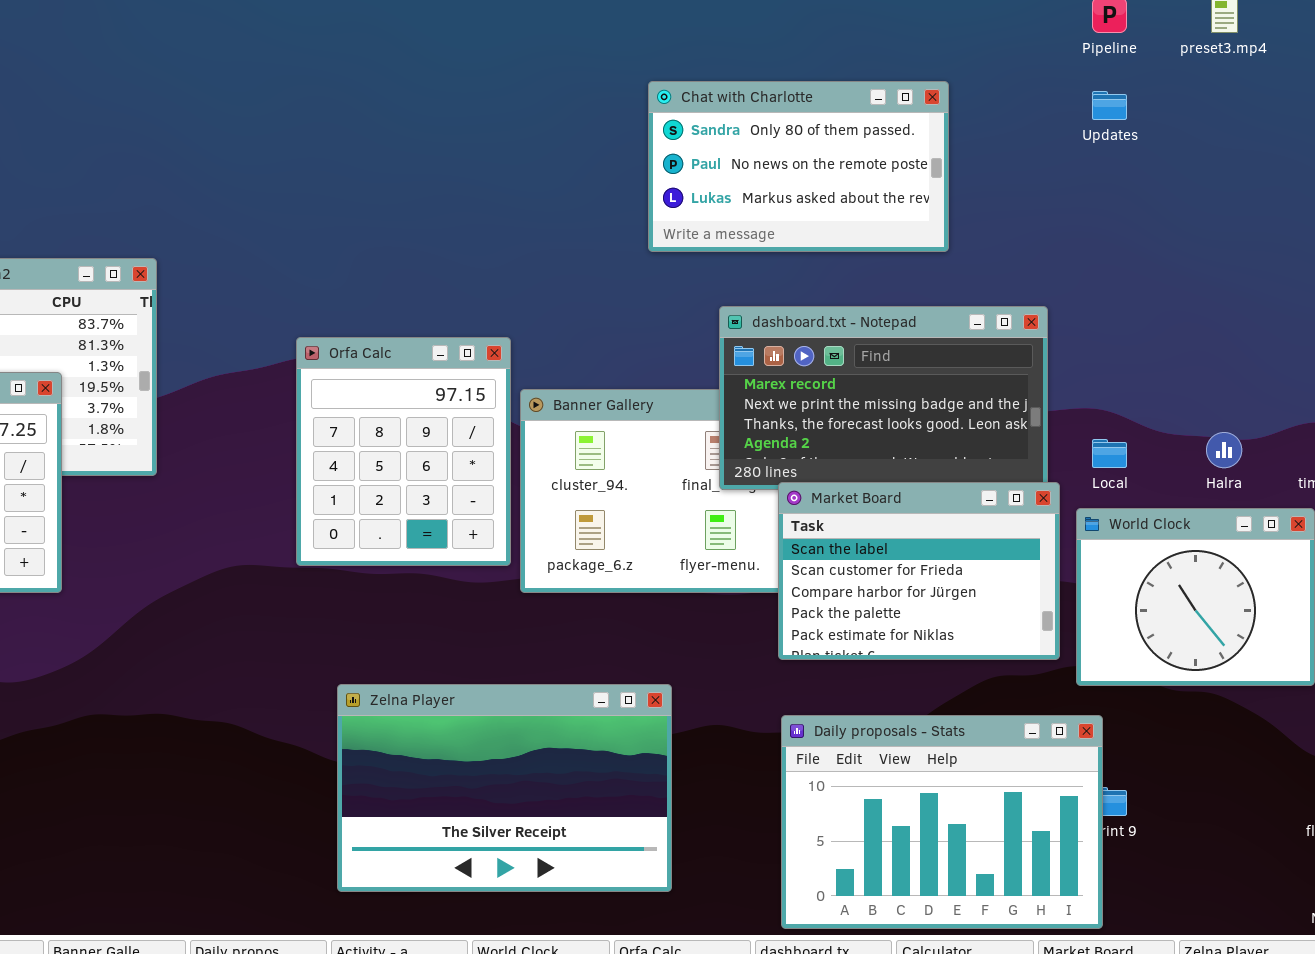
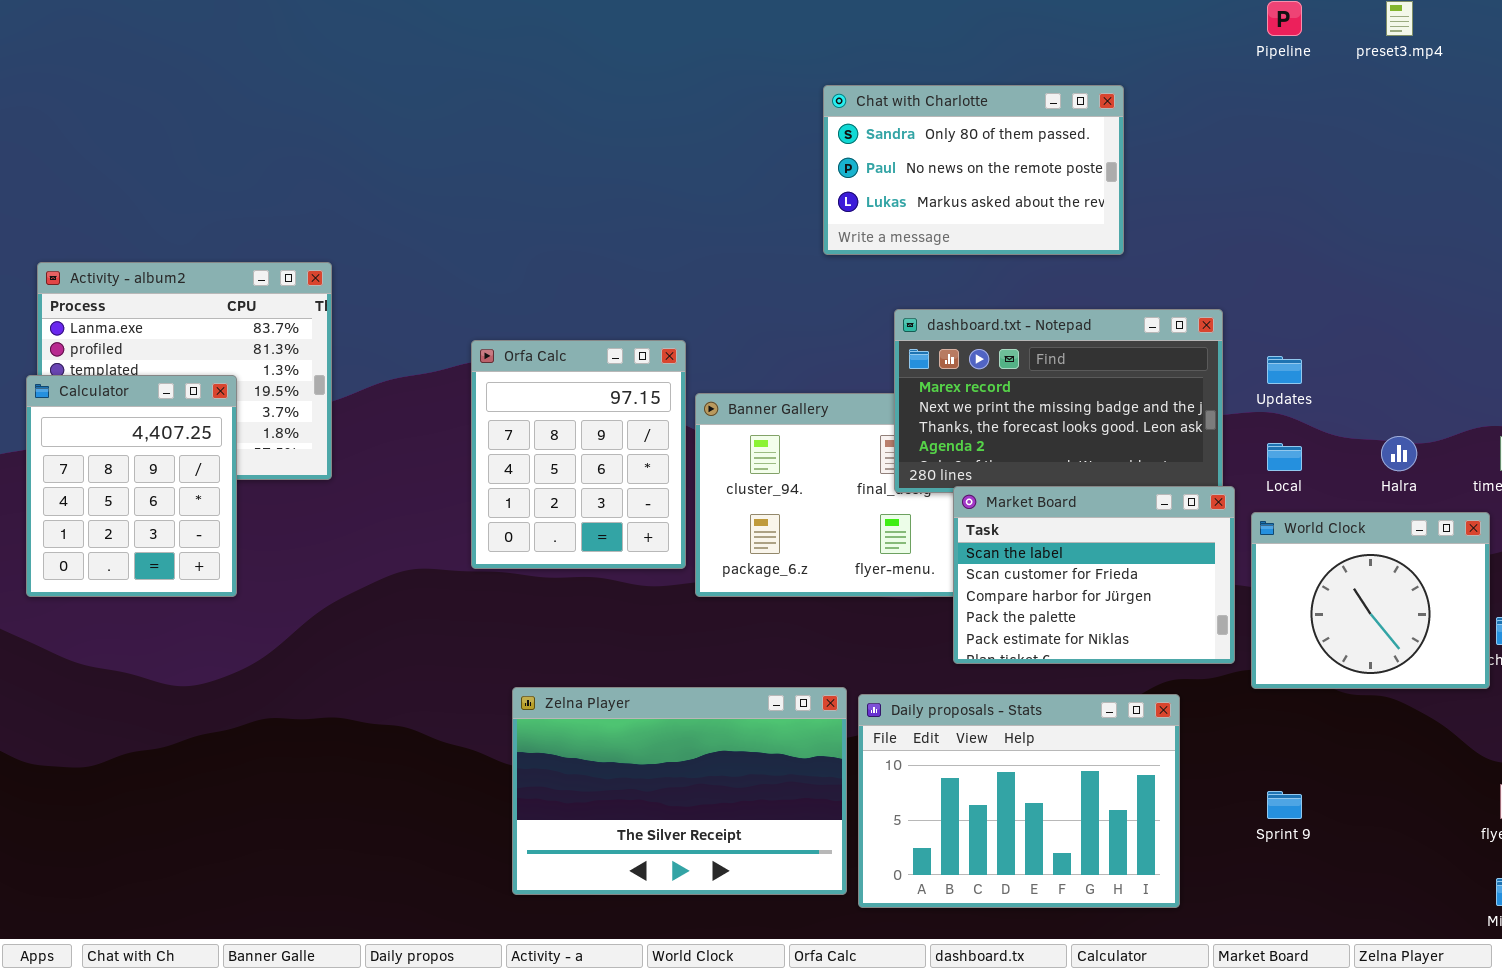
Updates: [1092,91,1127,120] -> [1267,356,1302,384], moved
Daily proposals - Stats: [781,715,1103,929] -> [858,694,1180,908], moved

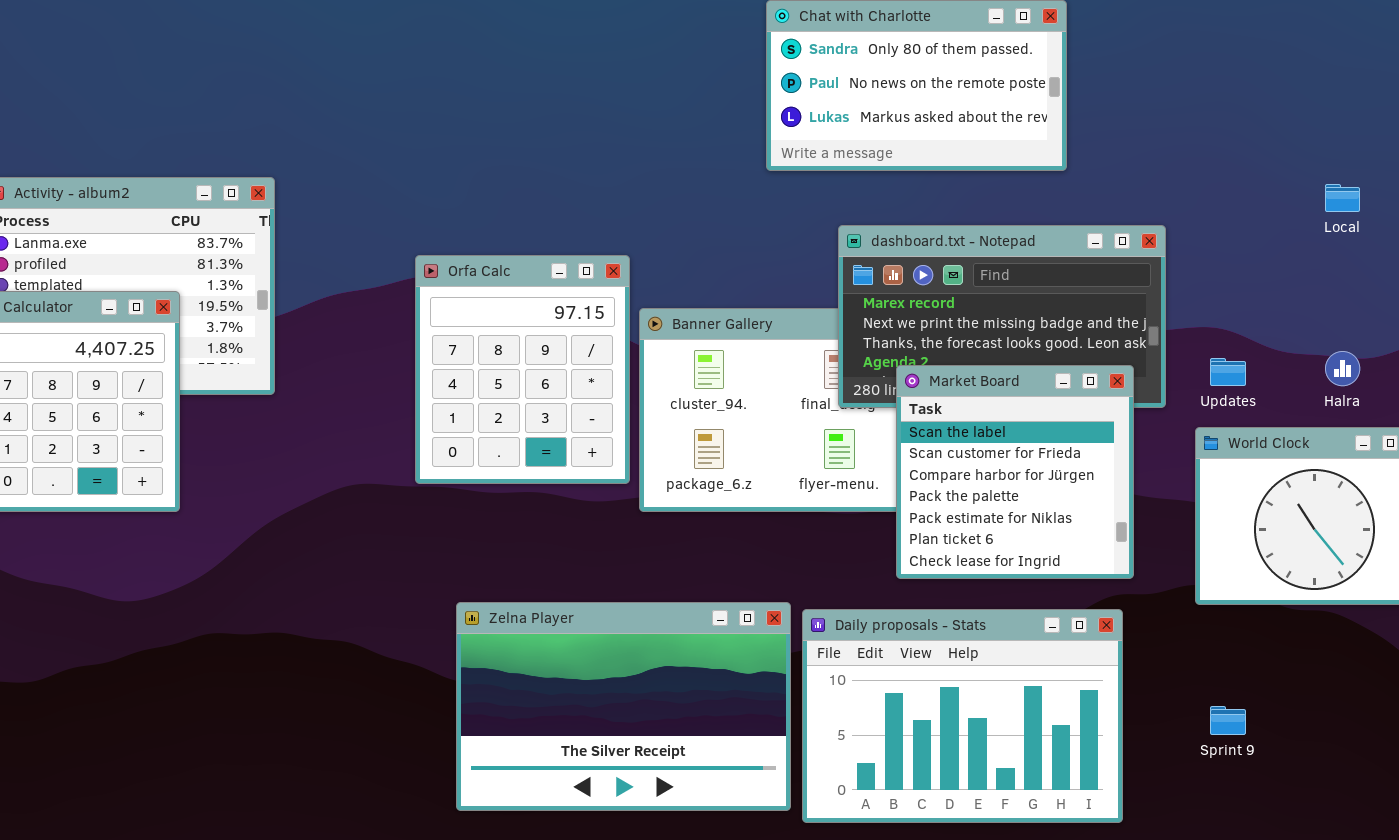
Updates: [1267,356,1302,384] -> [1210,358,1246,386], moved
Local: [1267,443,1302,471] -> [1325,184,1360,212], moved
Market Board: [953,486,1235,664] -> [896,365,1134,579], resized

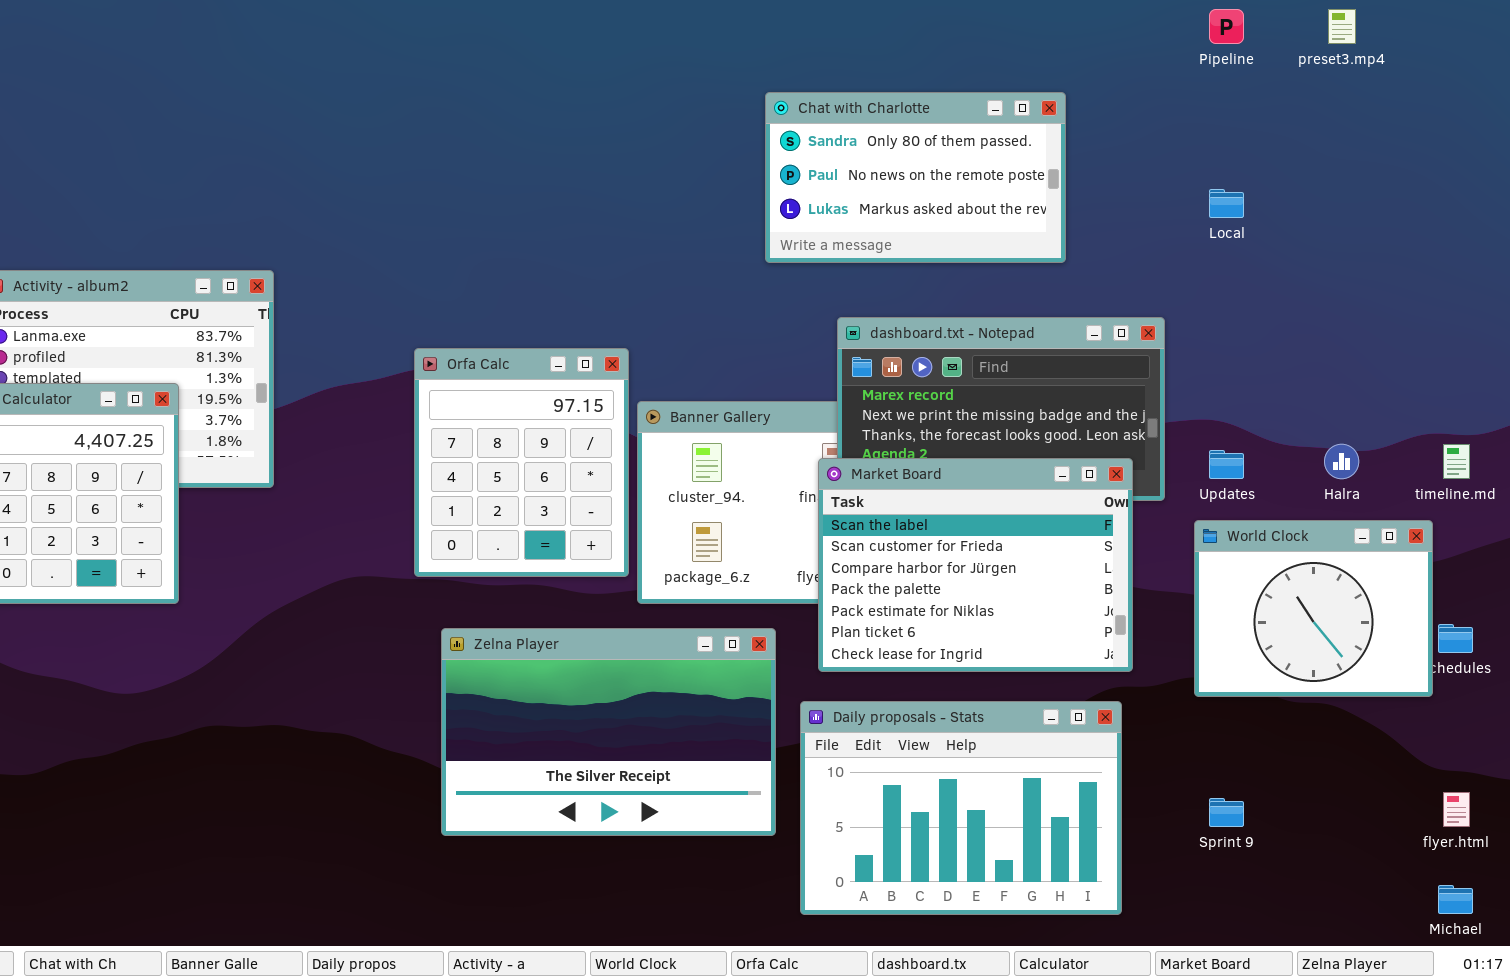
Local: [1325,184,1360,212] -> [1209,189,1244,218], moved
Market Board: [896,365,1134,579] -> [818,458,1133,672], resized
Zelna Player: [456,602,791,811] -> [441,628,776,836], moved

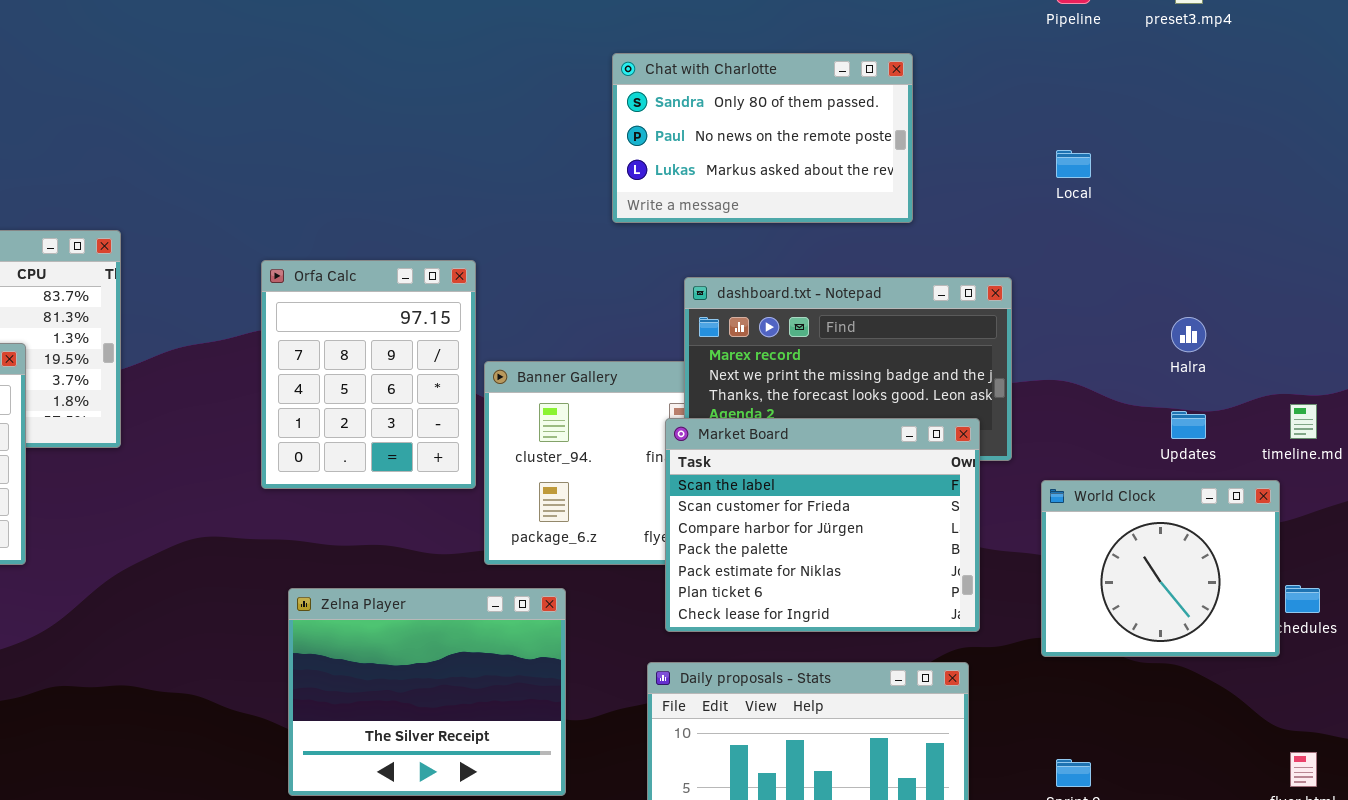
Orfa Calc: [414,348,629,577] -> [261,260,476,489], moved
Halra: [1324,444,1359,479] -> [1171,317,1206,352], moved
Updates: [1209,450,1244,479] -> [1171,411,1206,439], moved
Zelna Player: [441,628,776,836] -> [288,588,566,796], resized

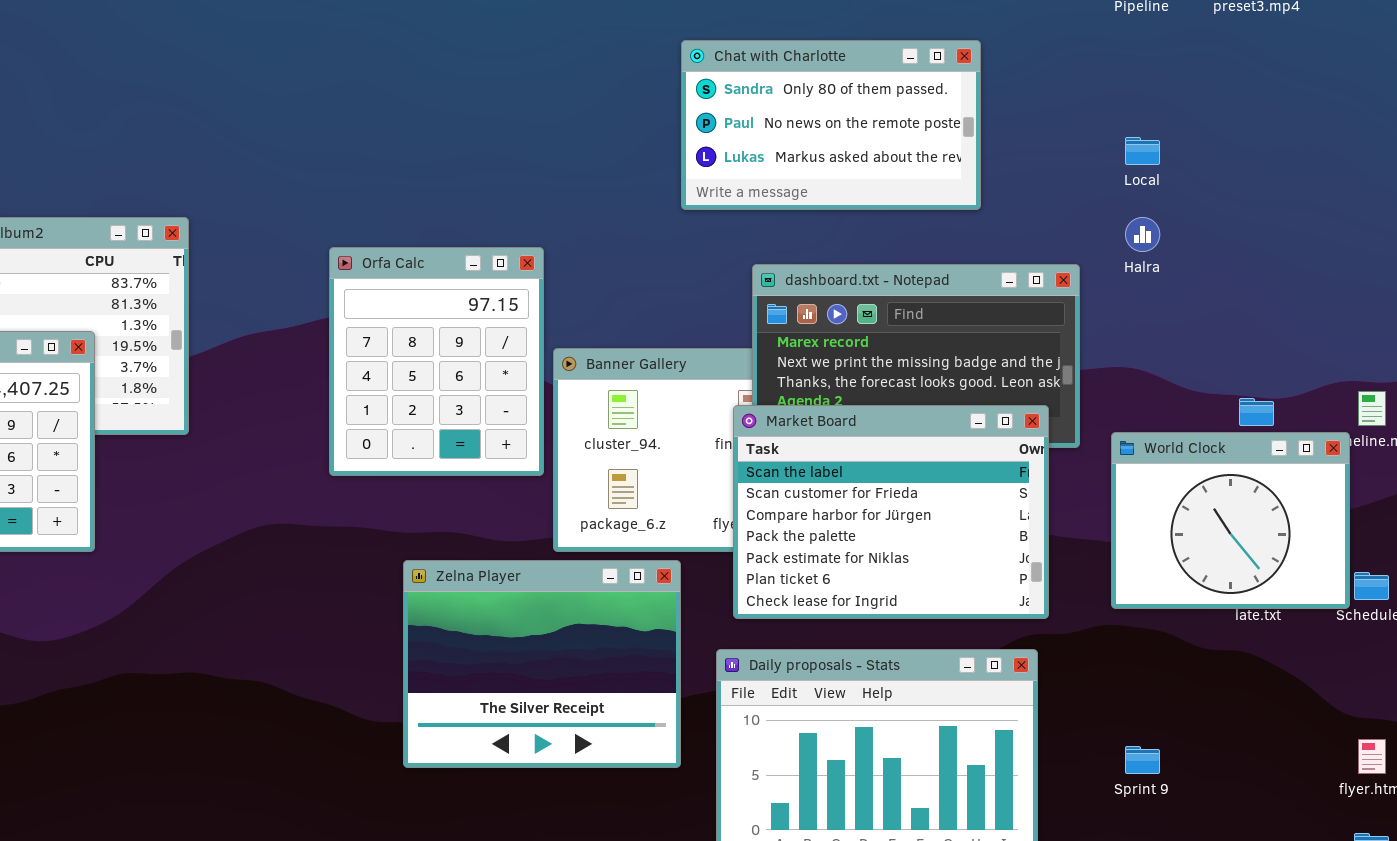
Halra: [1171,317,1206,352] -> [1125,217,1160,252], moved
World Clock: [1041,480,1280,657] -> [1111,432,1350,609], moved
Zelna Player: [288,588,566,796] -> [403,560,681,768], moved

